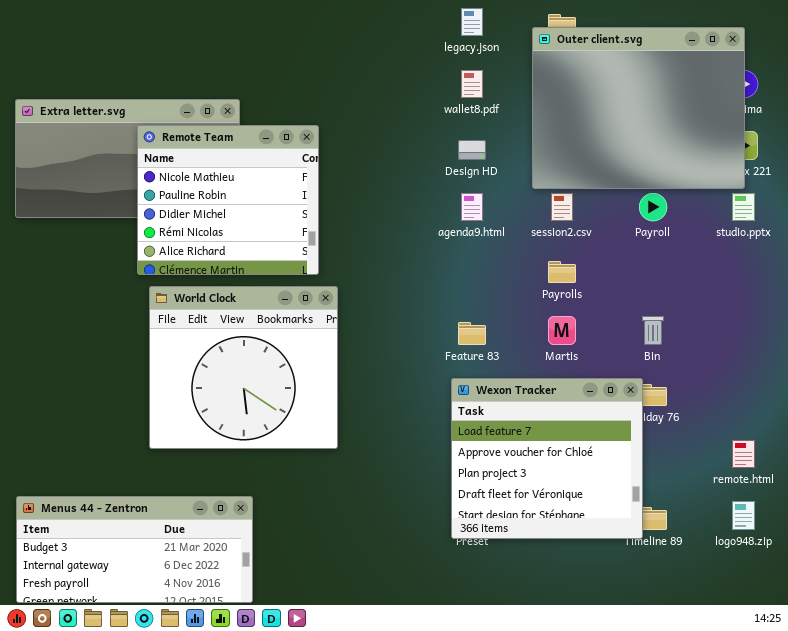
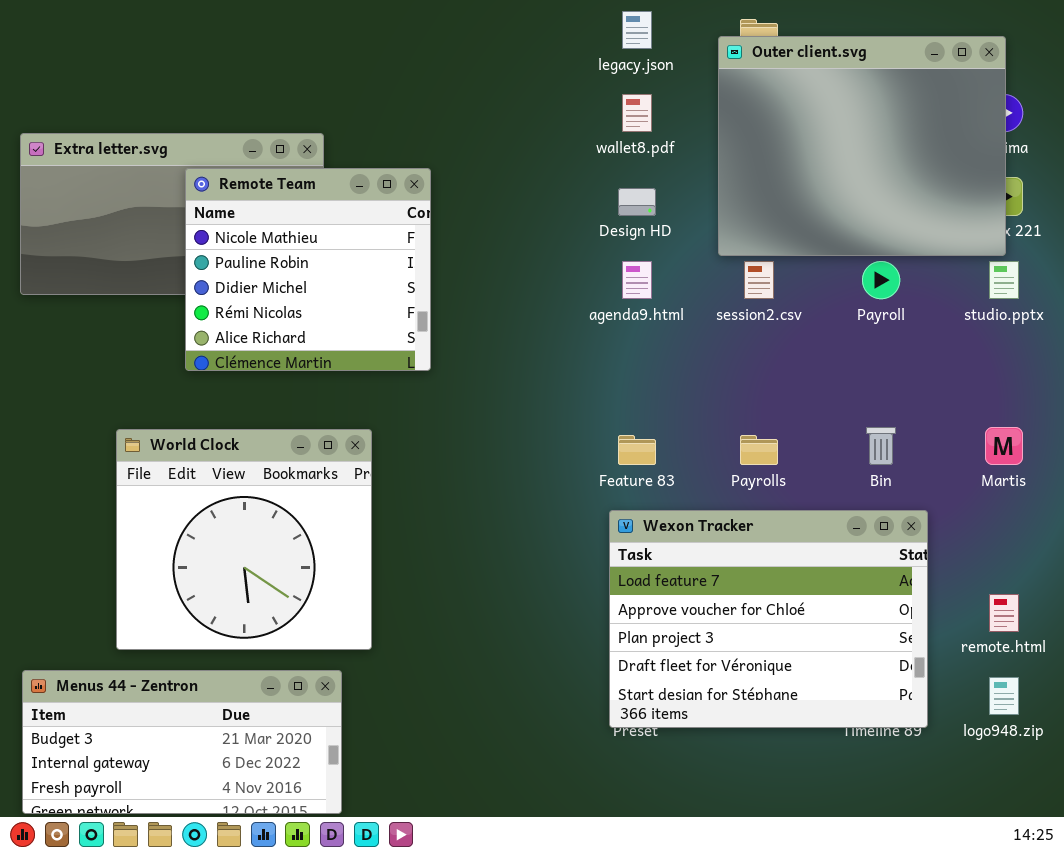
Payrolls: [548,261,576,283] -> [740,435,778,465], moved
World Clock: [149,286,338,449] -> [116,429,372,650], moved
Martis: [548,316,576,345] -> [985,427,1023,465], moved
Wexon Tracker: [451,378,643,539] -> [609,510,928,728], resized

